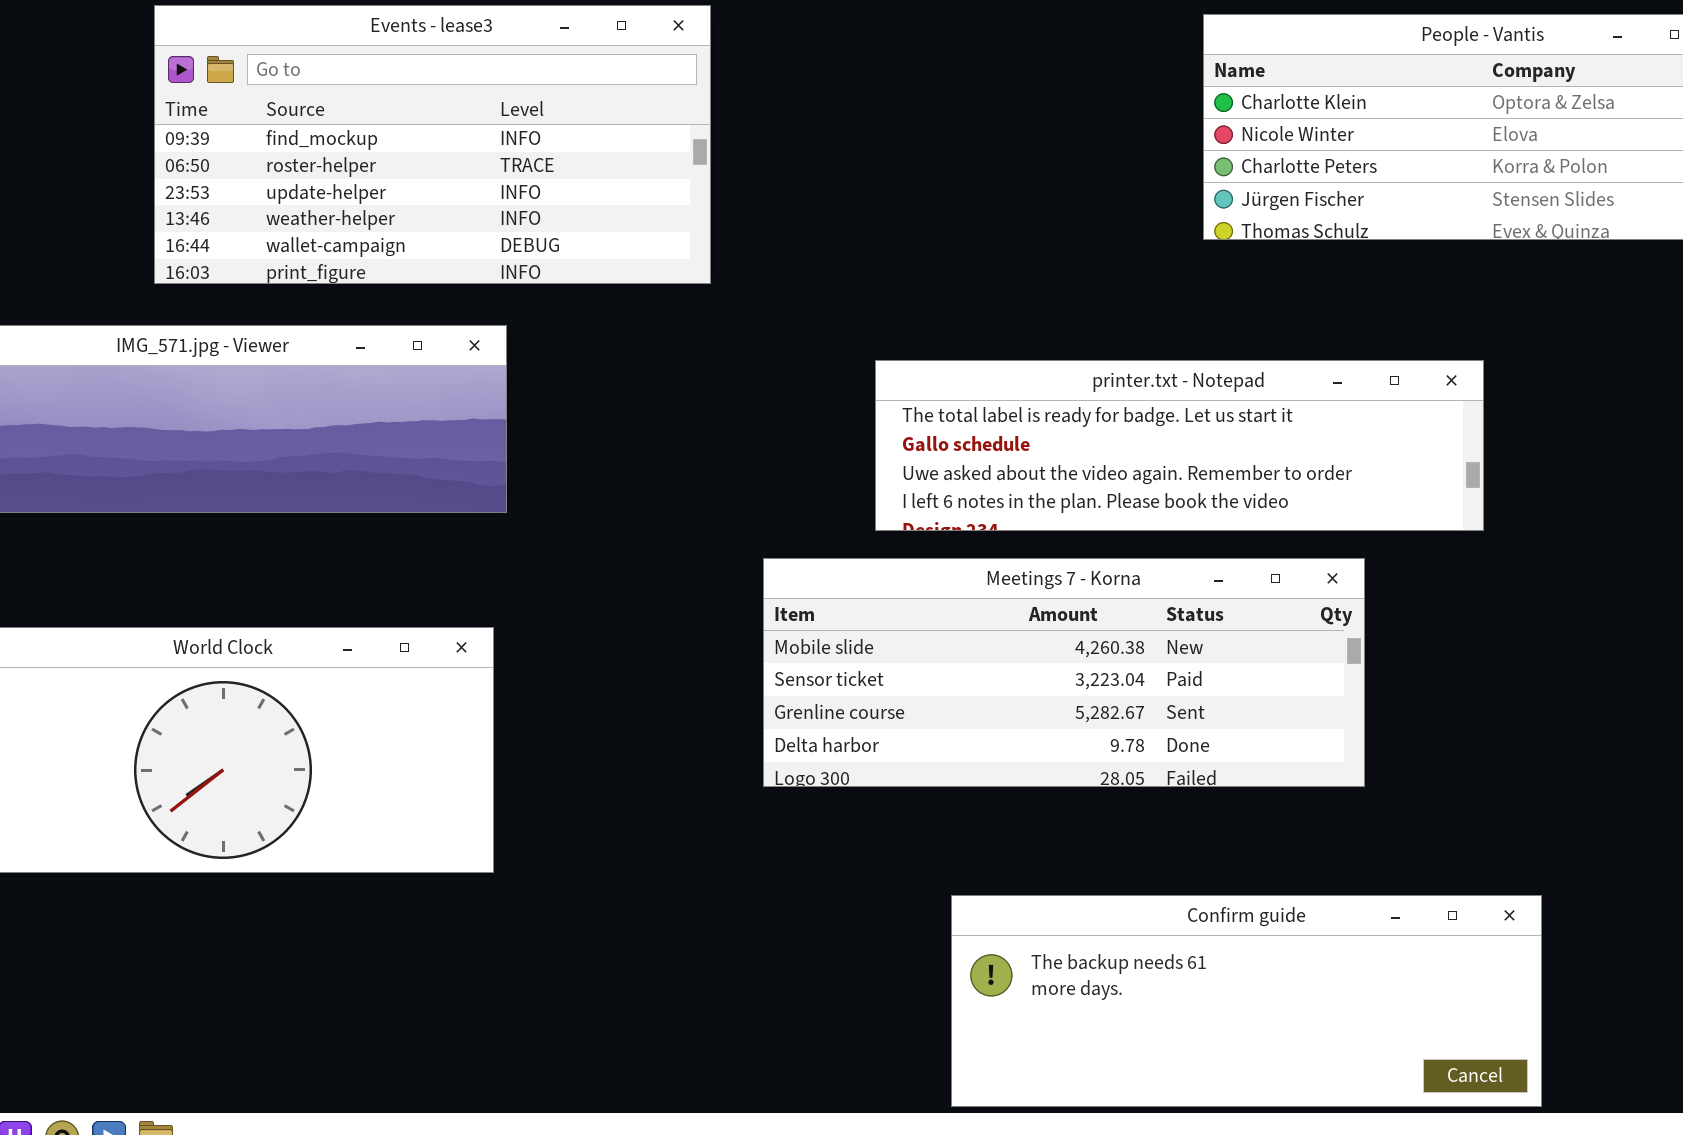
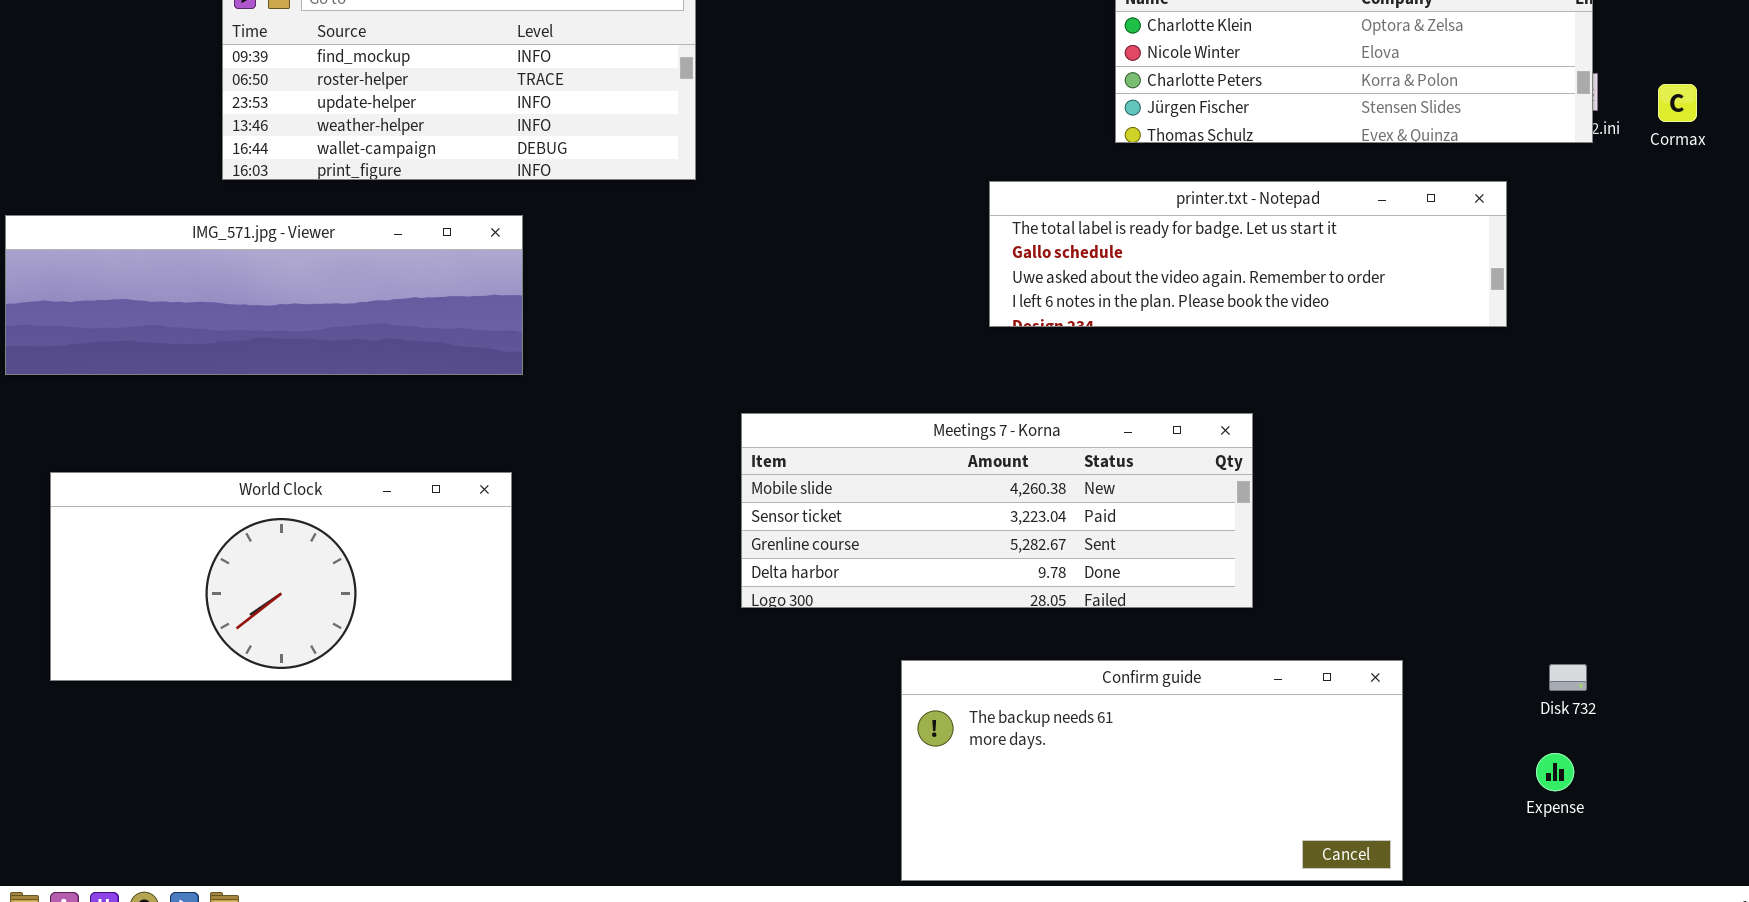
printer.txt - Notepad: [875,360,1484,531] -> [989,181,1507,327], moved
Confirm guide: [951,895,1542,1107] -> [901,660,1403,881], resized

